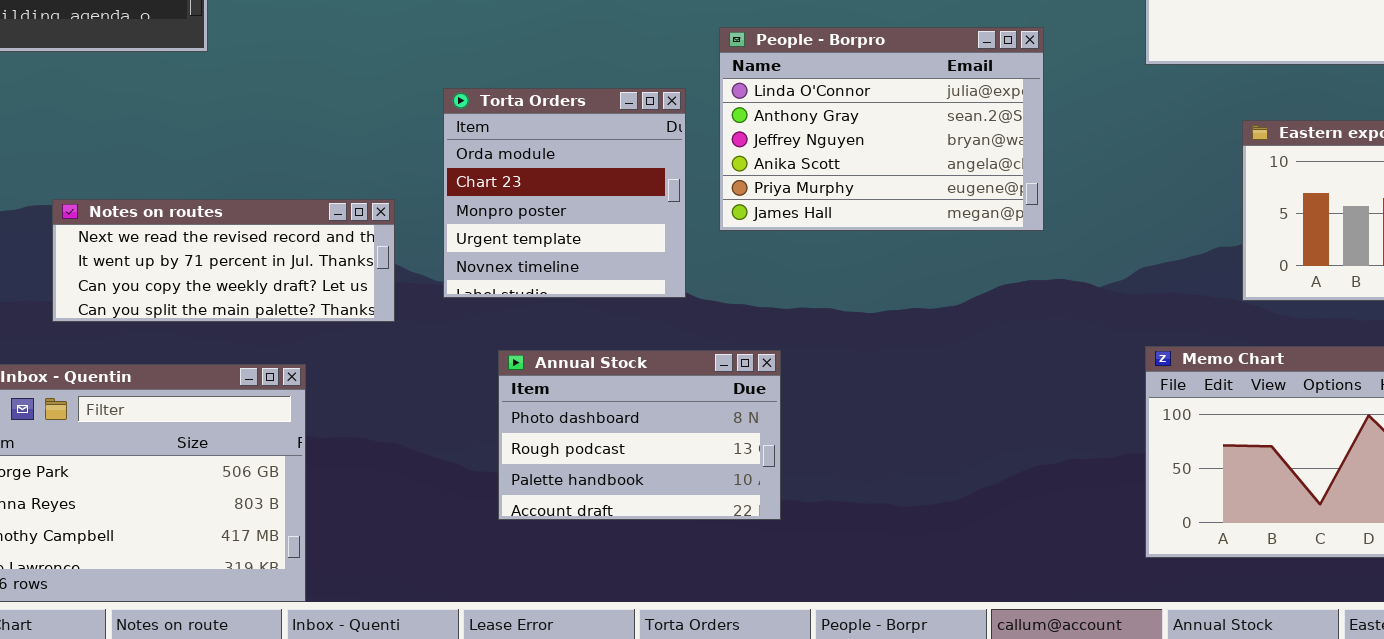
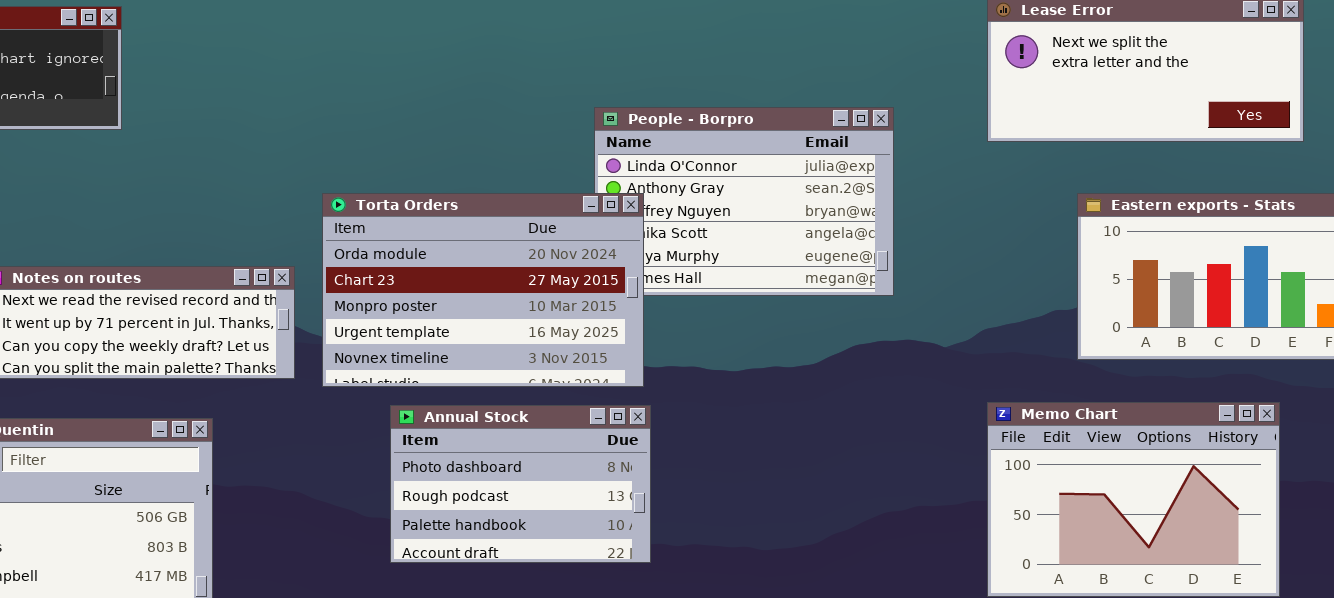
Torta Orders: [443,88,686,298] -> [322,193,644,387], moved, resized

